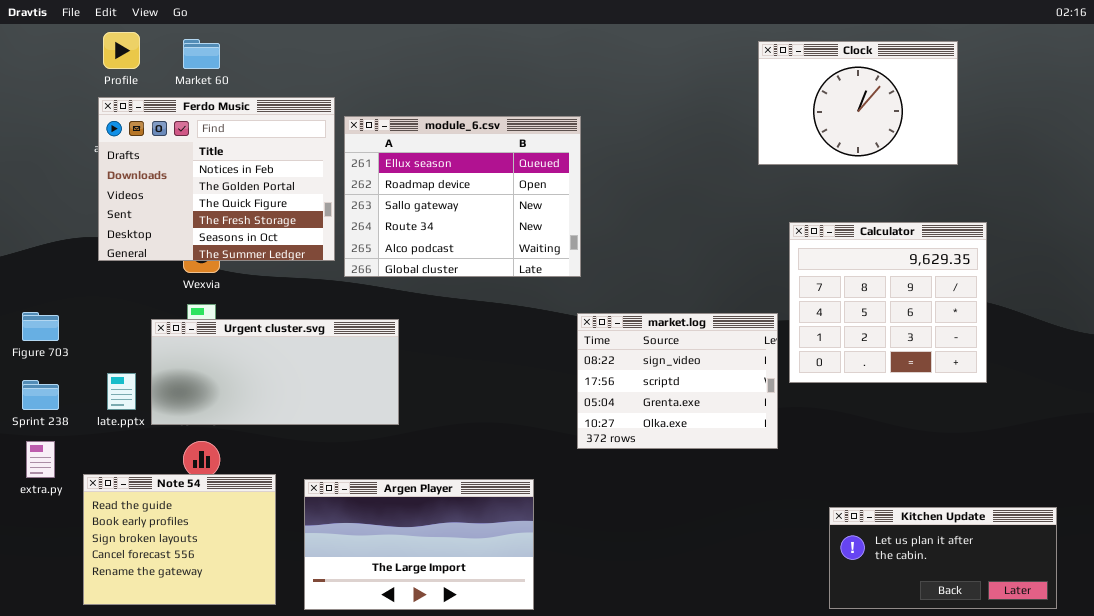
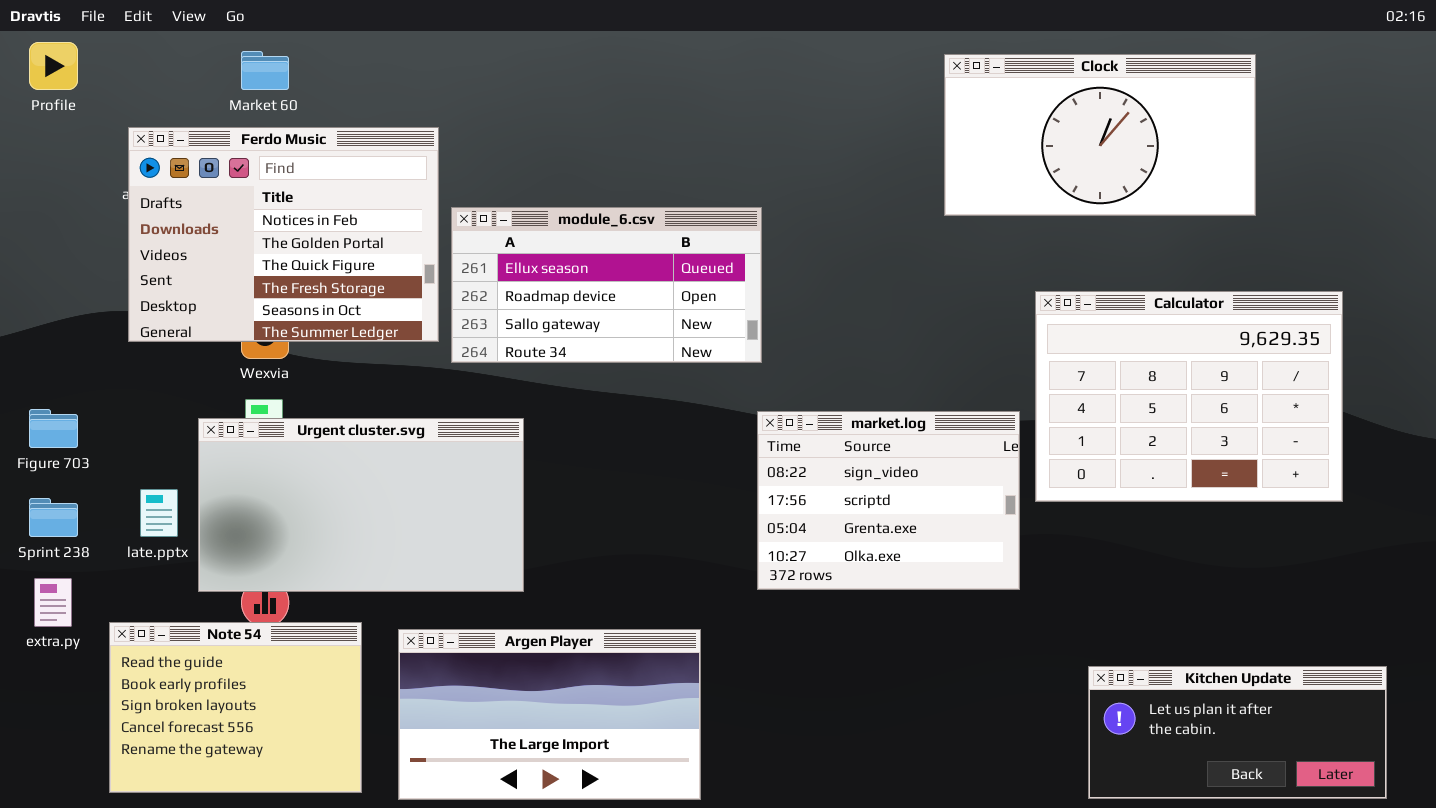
Profile: [103,32,140,69] -> [29,42,78,90], moved
Clock: [758,41,958,165] -> [944,54,1256,216], resized
module_6.csv: [344,116,581,277] -> [451,207,762,363], resized
Calculator: [789,222,987,383] -> [1035,291,1343,502], resized
Urgent cluster.svg: [151,319,399,425] -> [198,418,524,592], resized

